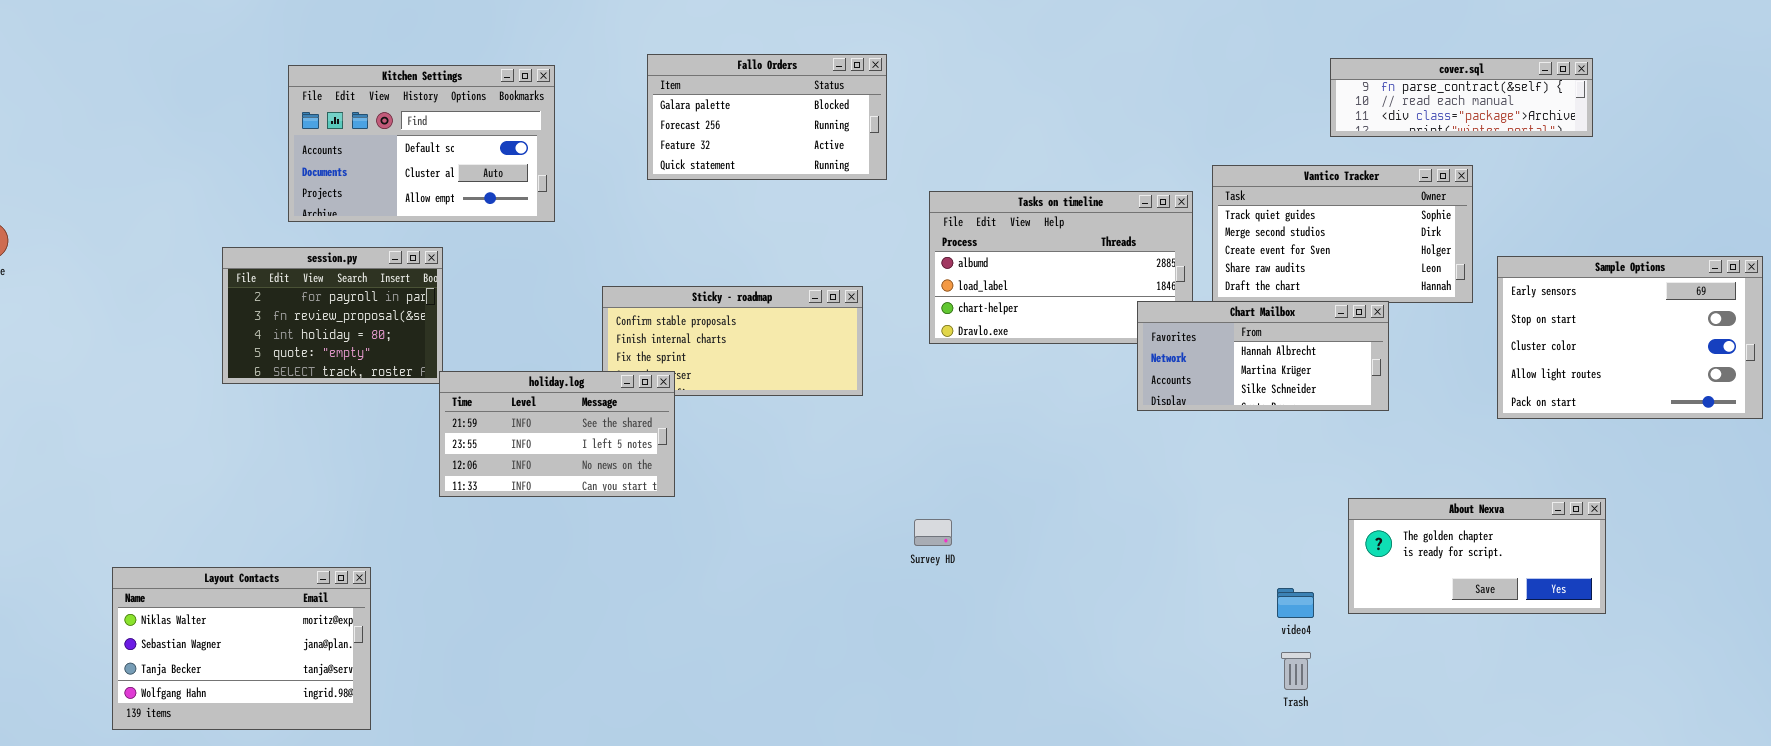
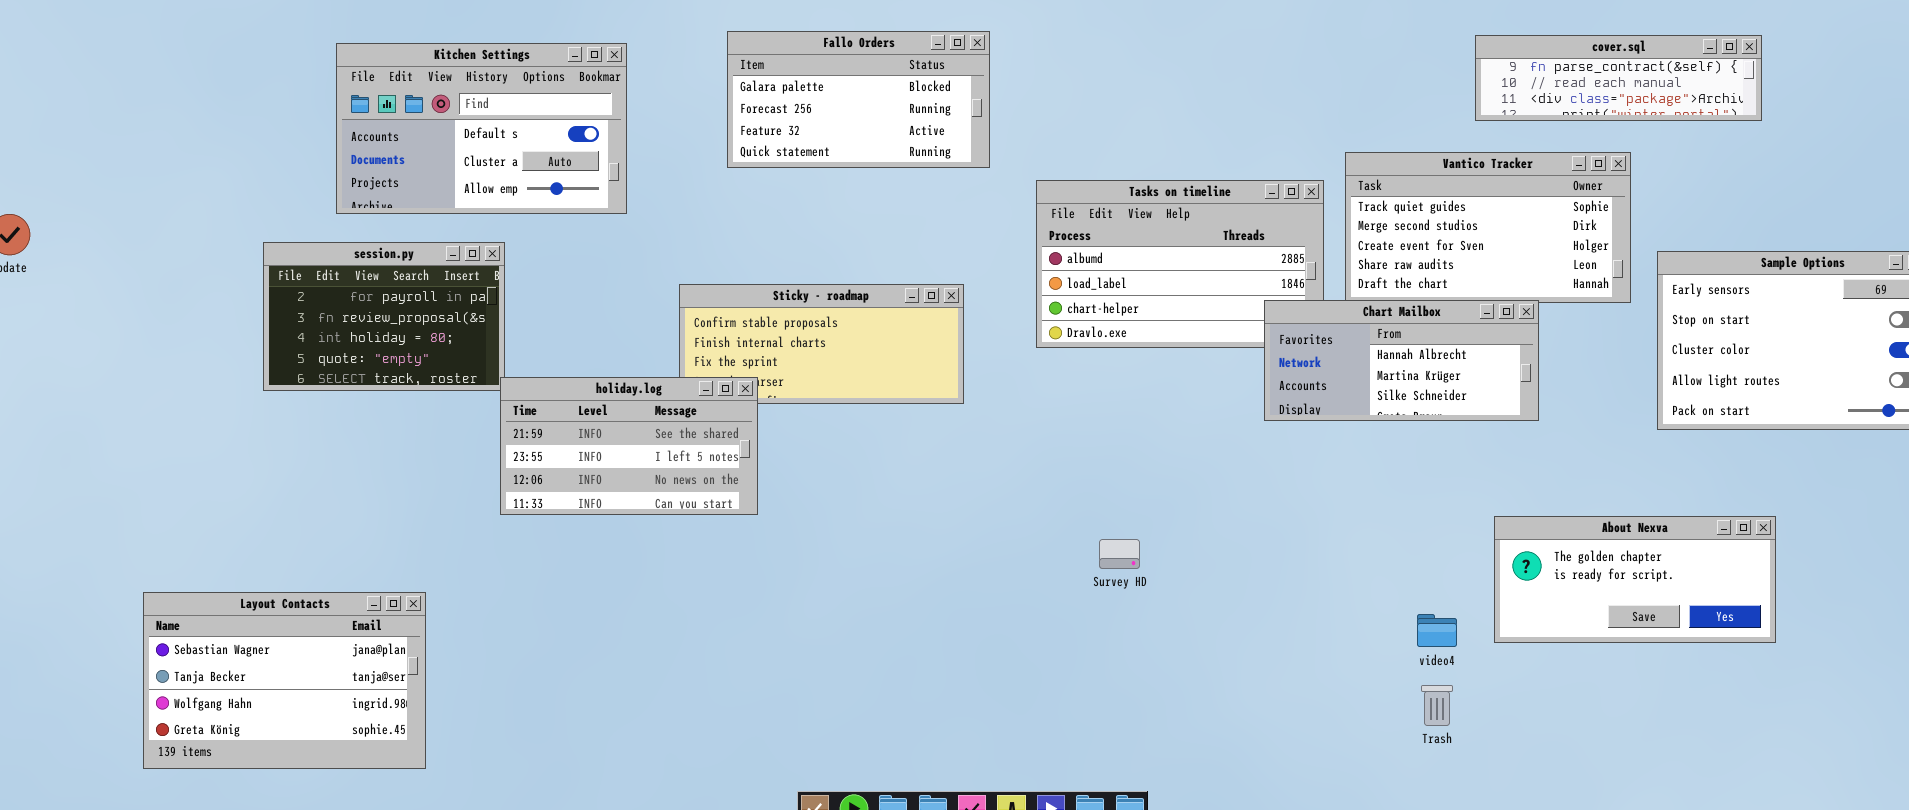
Survey HD: [914,519,952,546] -> [1099,539,1140,569], moved
Layout Contacts: [112,567,371,730] -> [143,592,426,769], scrolled down 1 row

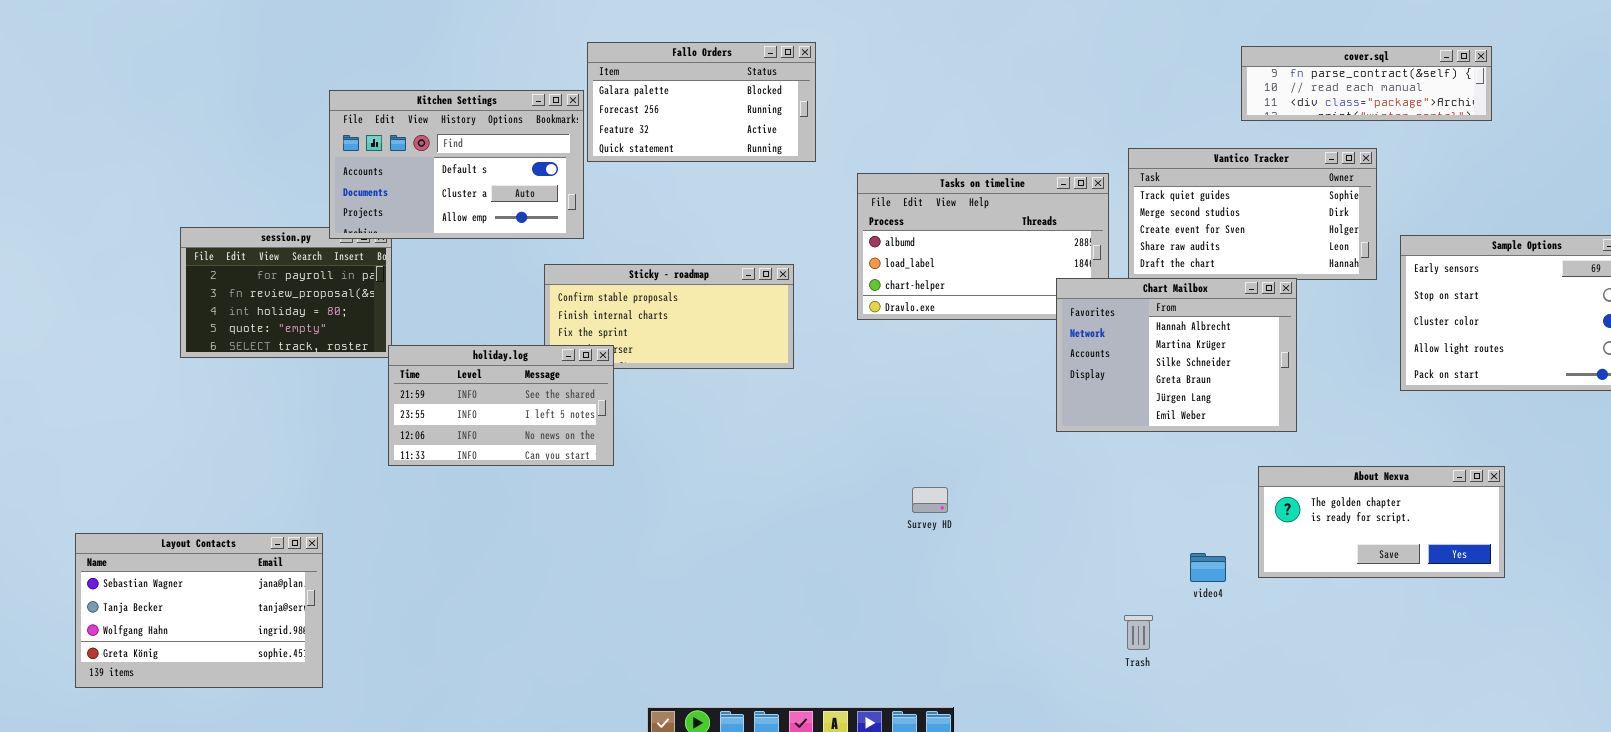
Kitchen Settings: [336,43,627,214] -> [329,90,584,239], moved
Chart Mailbox: [1264,300,1539,421] -> [1056,278,1297,432], resized
Trash: [1421,685,1453,726] -> [1124,615,1153,650], moved

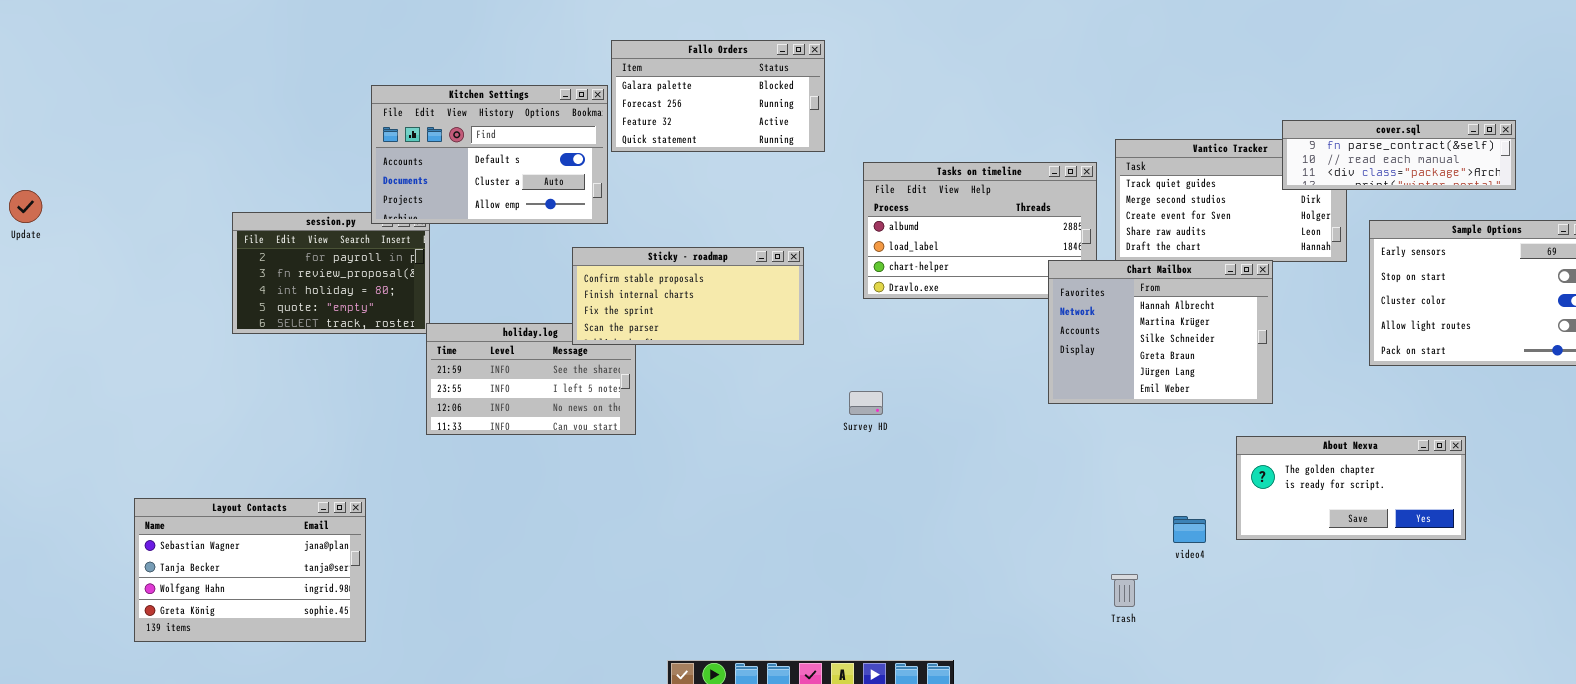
cover.sql: [1241,46,1492,121] -> [1282,120,1516,190], moved
Sticky - roadmap: [544,264,794,369] -> [572,247,804,345], raised
Survey HD: [912,487,948,513] -> [849,391,883,415], moved

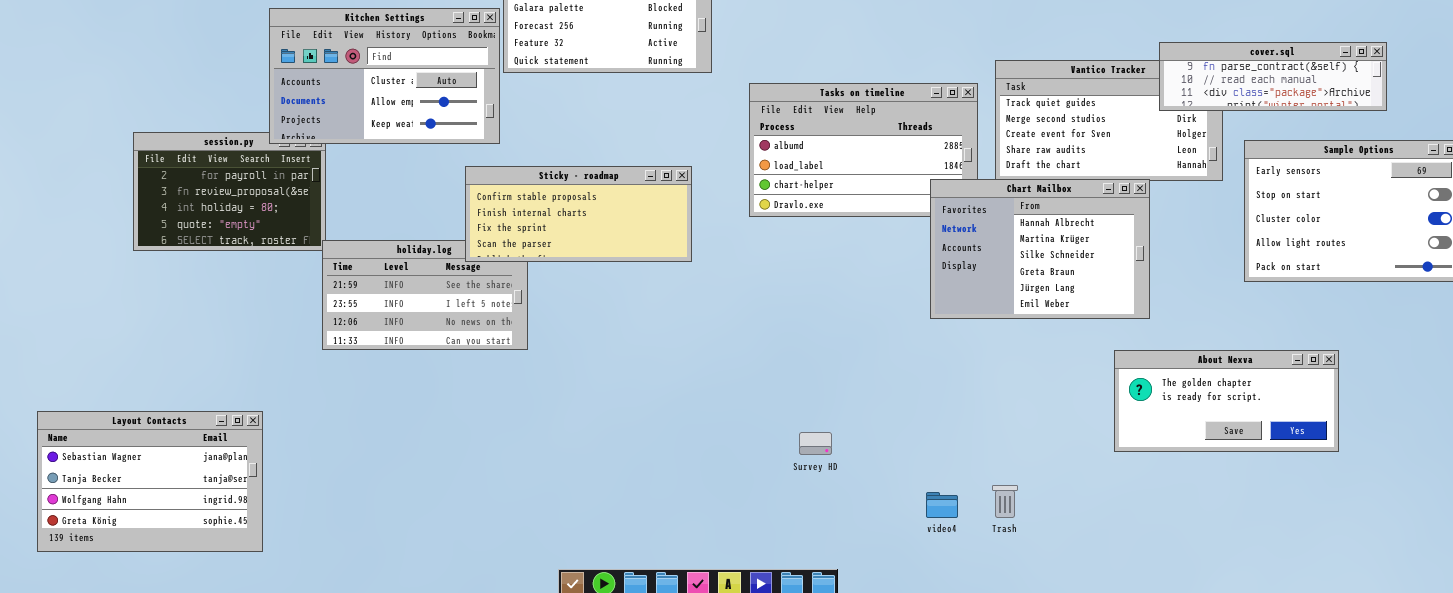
Kitchen Settings: [371,85,608,224] -> [269,8,500,144], scrolled down 1 row
Survey HD: [849,391,883,415] -> [799,432,832,455], moved
video4: [1173,516,1206,543] -> [926,492,958,518], moved

